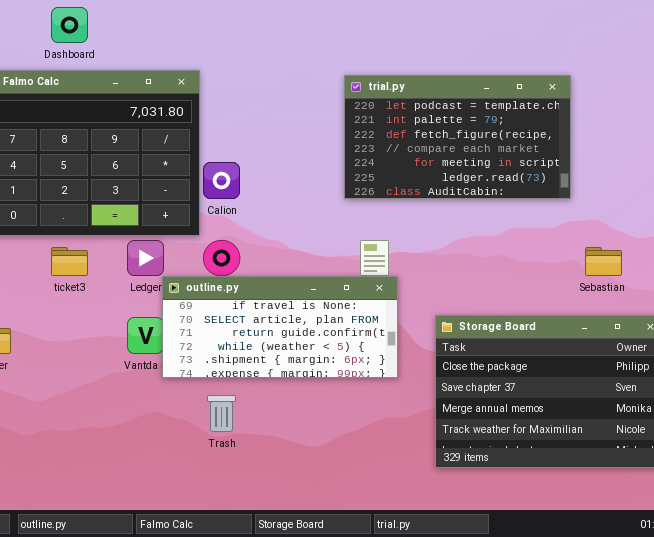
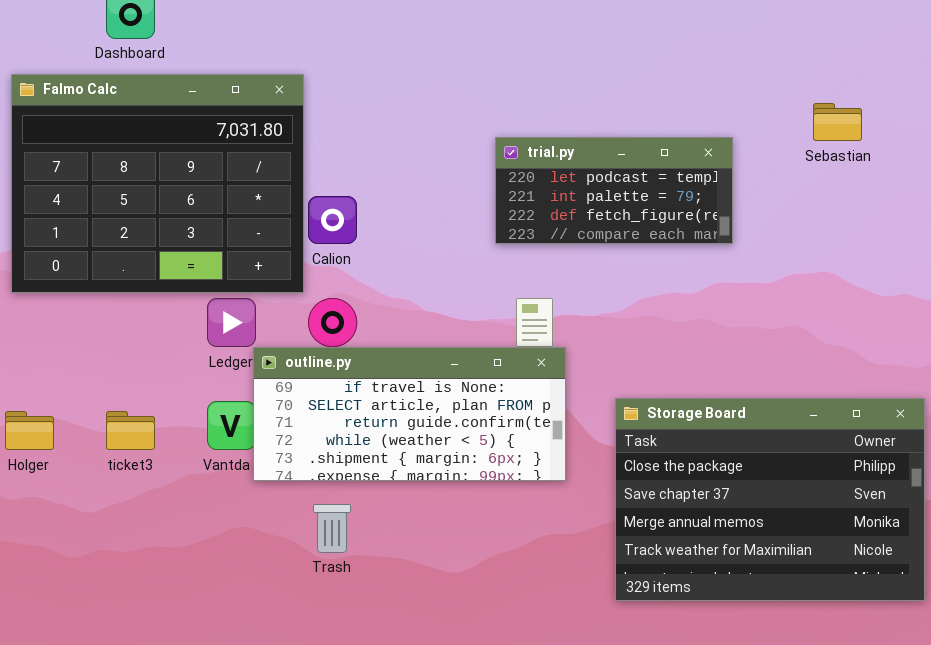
trial.py: [344,75,571,199] -> [495,137,733,244], resized
ticket3: [51,247,88,276] -> [106,411,155,450], moved
Sebastian: [585,247,622,276] -> [813,103,862,141], moved

